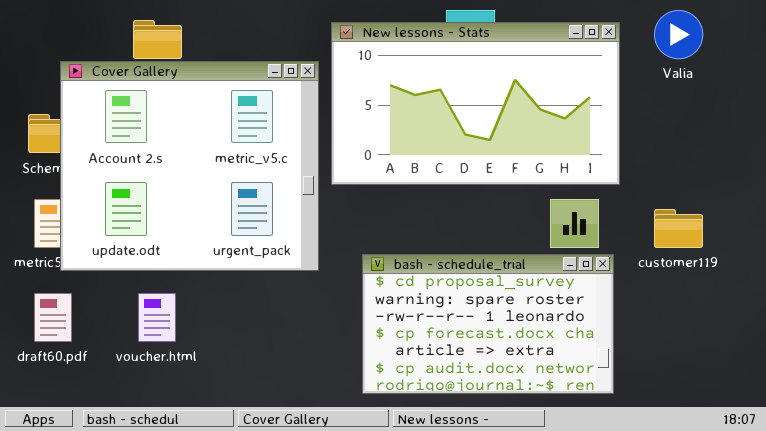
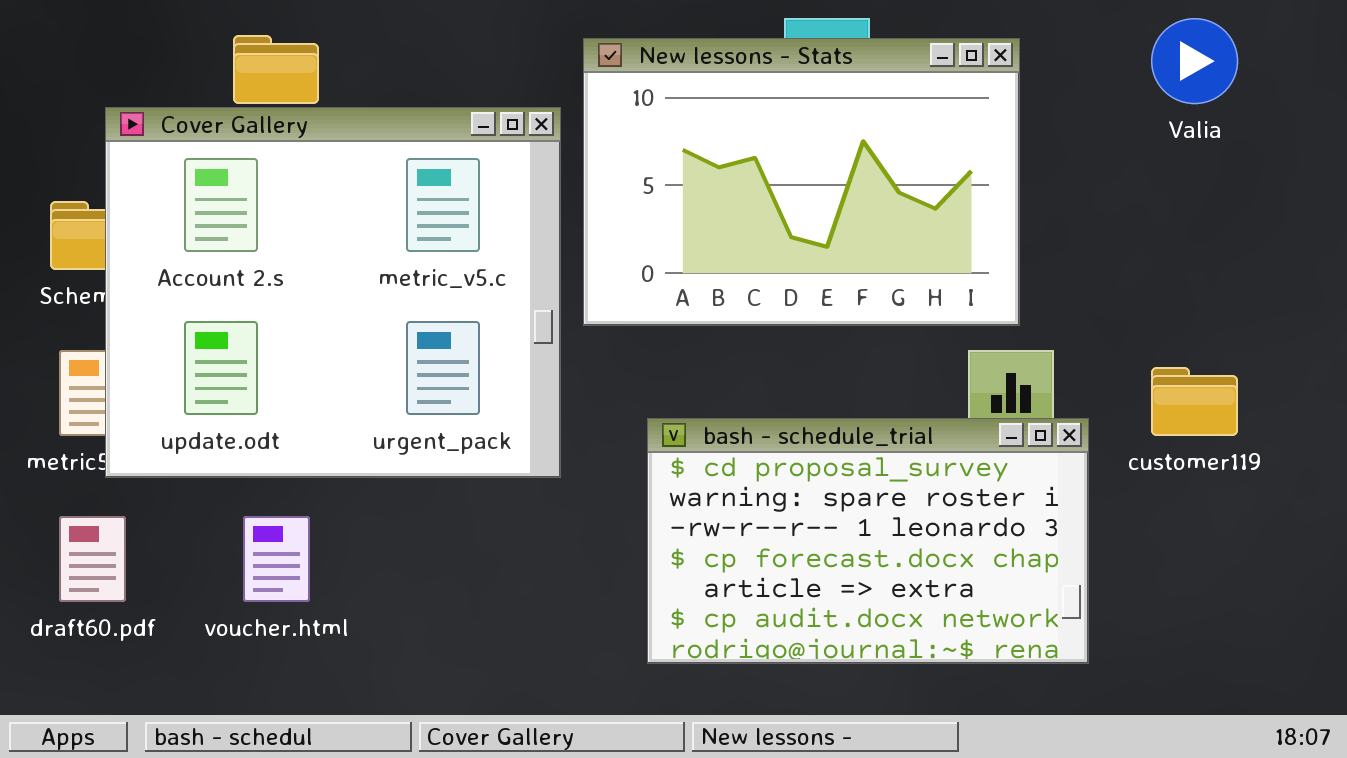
New lessons - Stats: [331,22,620,185] -> [583,38,1020,326], resized
bash - schedule_trial: [362,254,614,394] -> [647,418,1089,664], moved

